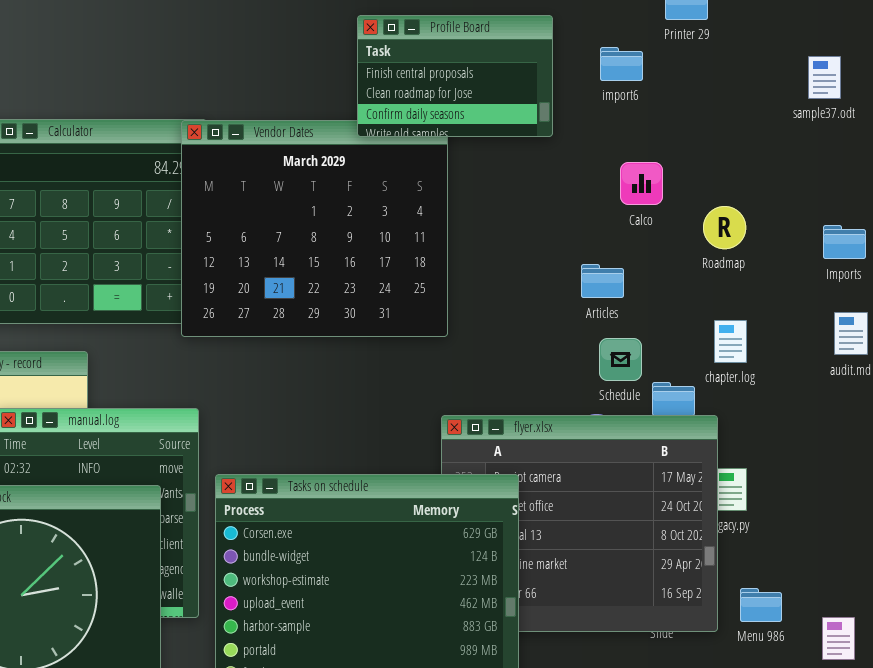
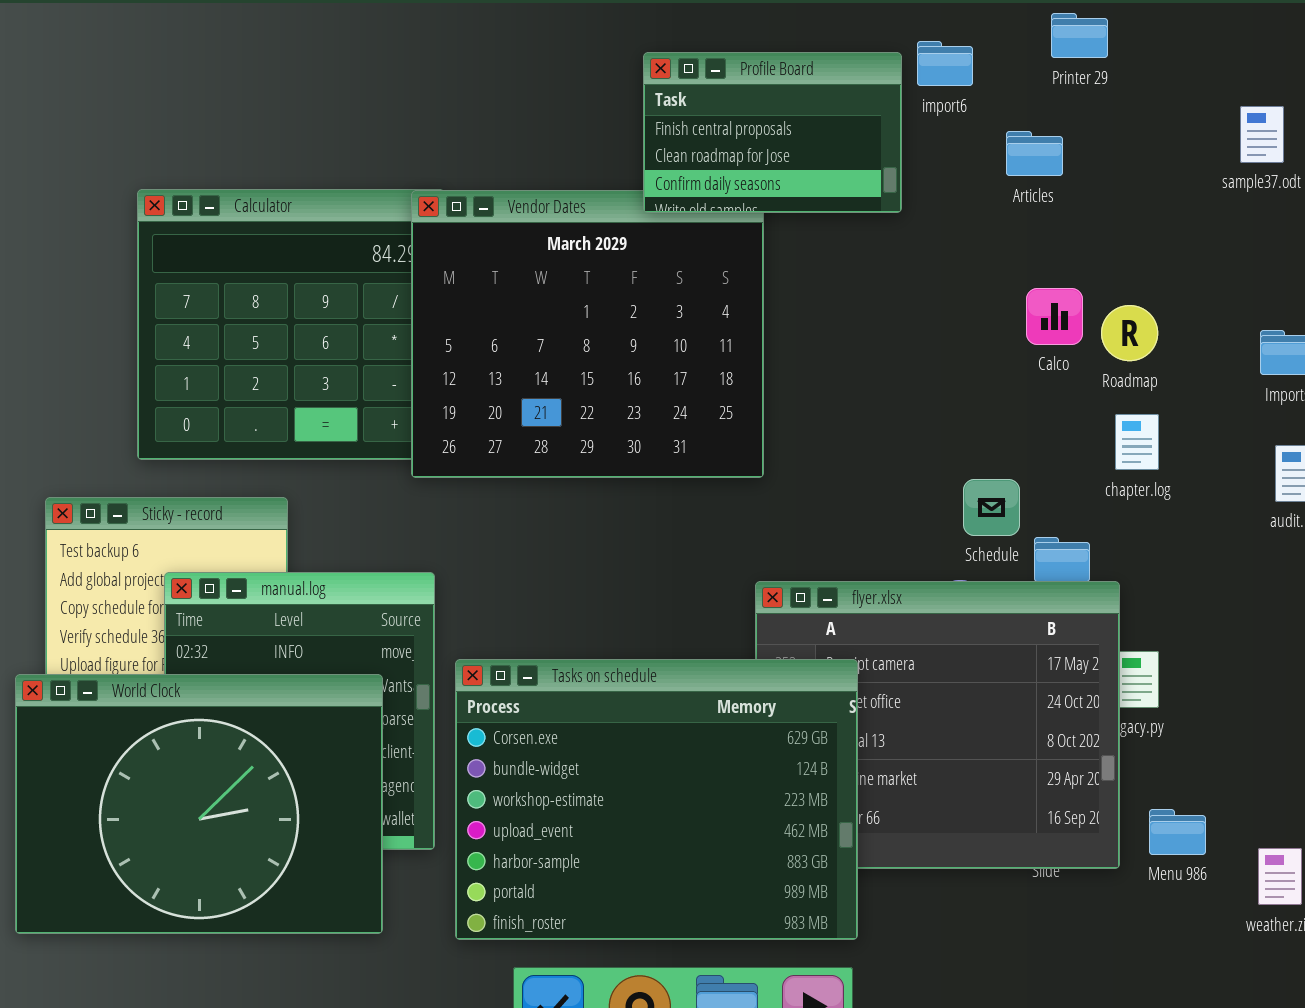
import6: [600,47,643,81] -> [917,41,973,86], moved
Calco: [620,162,663,205] -> [1026,288,1083,345], moved
Articles: [581,264,624,298] -> [1006,131,1063,176], moved
chapter.log: [714,320,747,363] -> [1115,414,1159,470], moved

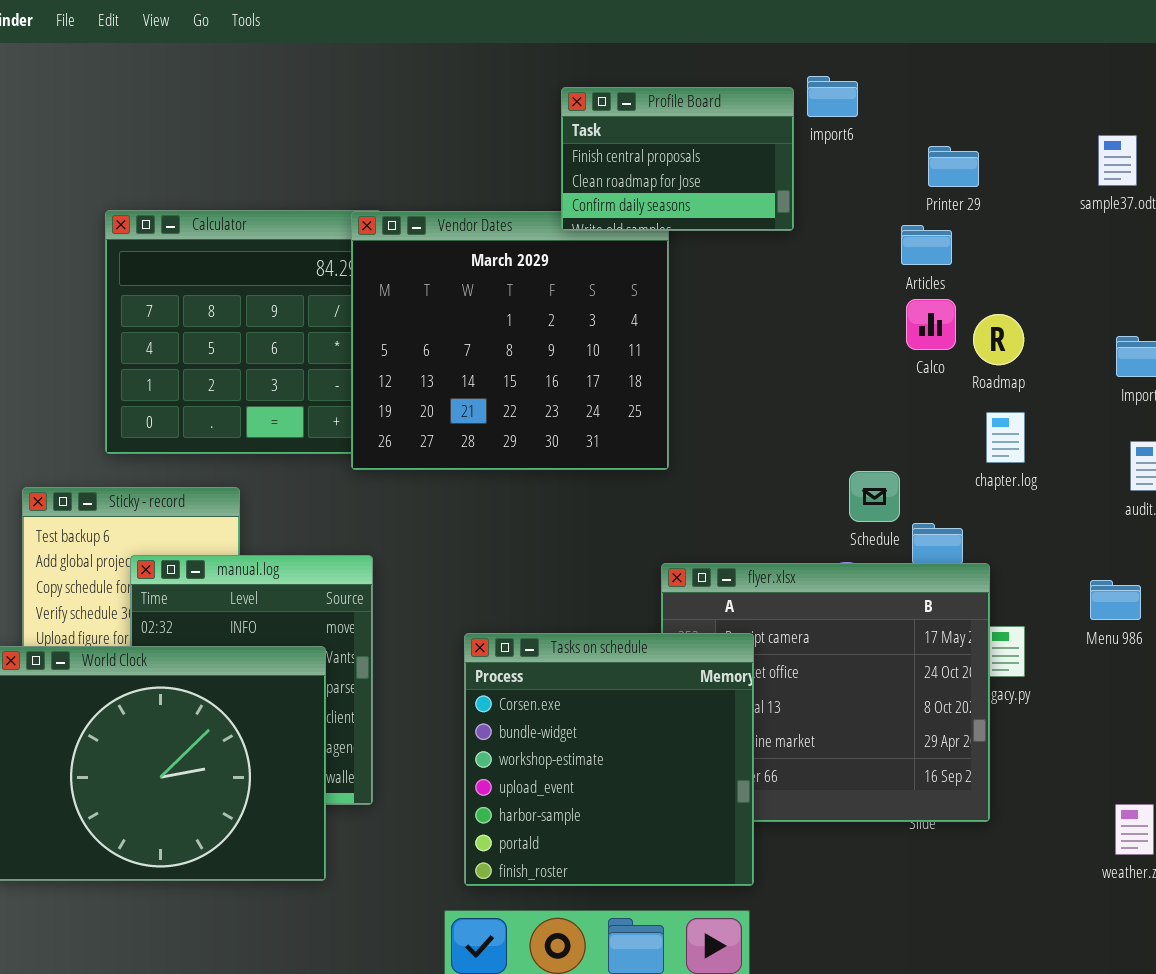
Printer 29: [1051,13,1108,58] -> [928,146,979,187], moved
Articles: [1006,131,1063,176] -> [901,225,952,265], moved
Tasks on schedule: [455,659,858,940] -> [464,633,754,886], resized
Menu 986: [1149,809,1206,855] -> [1090,580,1141,620], moved

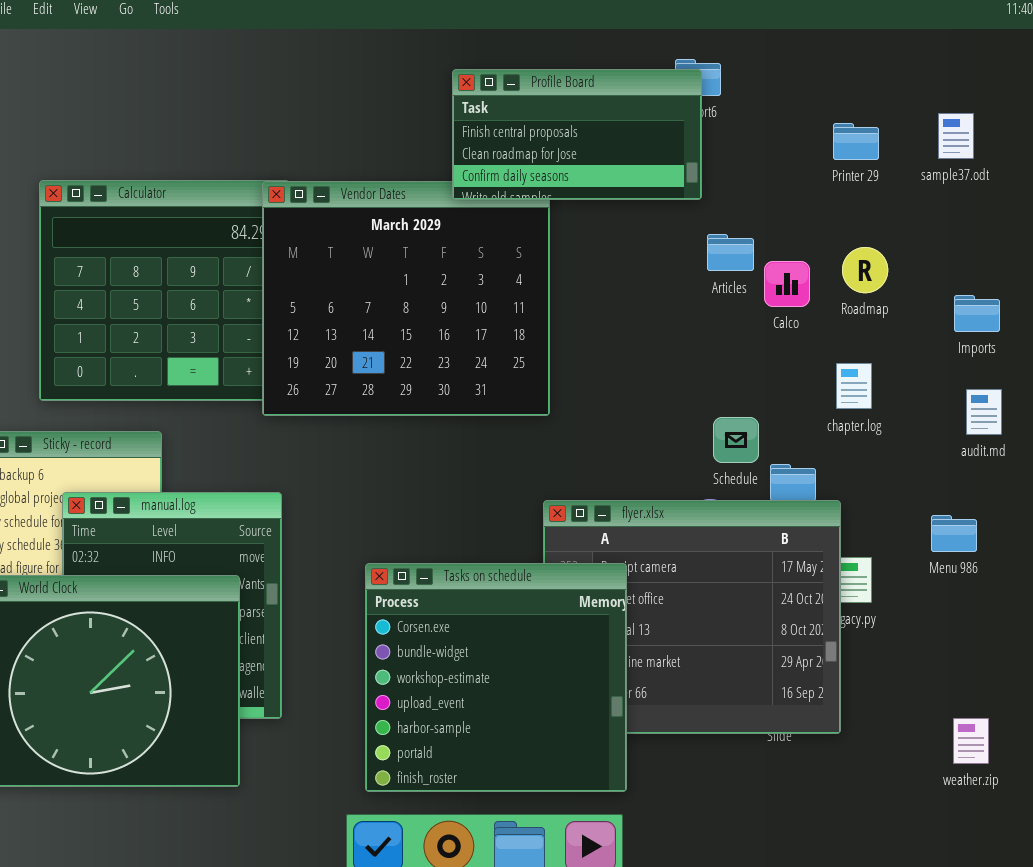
Profile Board: [561,87,794,231] -> [452,69,702,200], resized
Printer 29: [928,146,979,187] -> [833,123,879,160], moved
Articles: [901,225,952,265] -> [707,234,754,271], moved
Roadmap: [973,314,1024,365] -> [842,247,888,293], moved

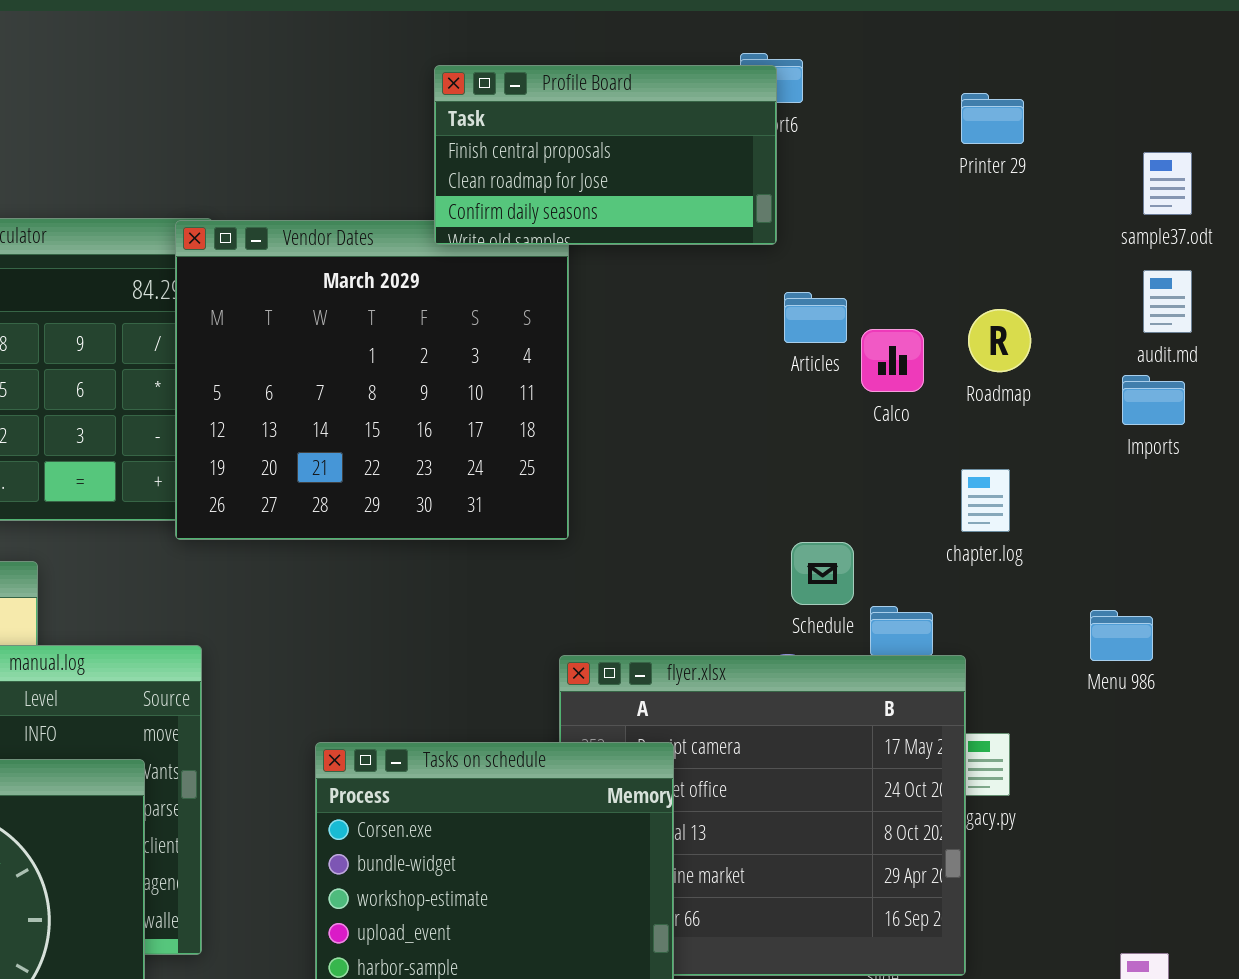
sample37.odt: [938,113,974,159] -> [1143,152,1192,215], moved
Printer 29: [833,123,879,160] -> [961,93,1024,144], moved
audit.md: [966,389,1002,435] -> [1143,270,1192,333], moved
Menu 986: [931,515,977,552] -> [1090,610,1153,661], moved

